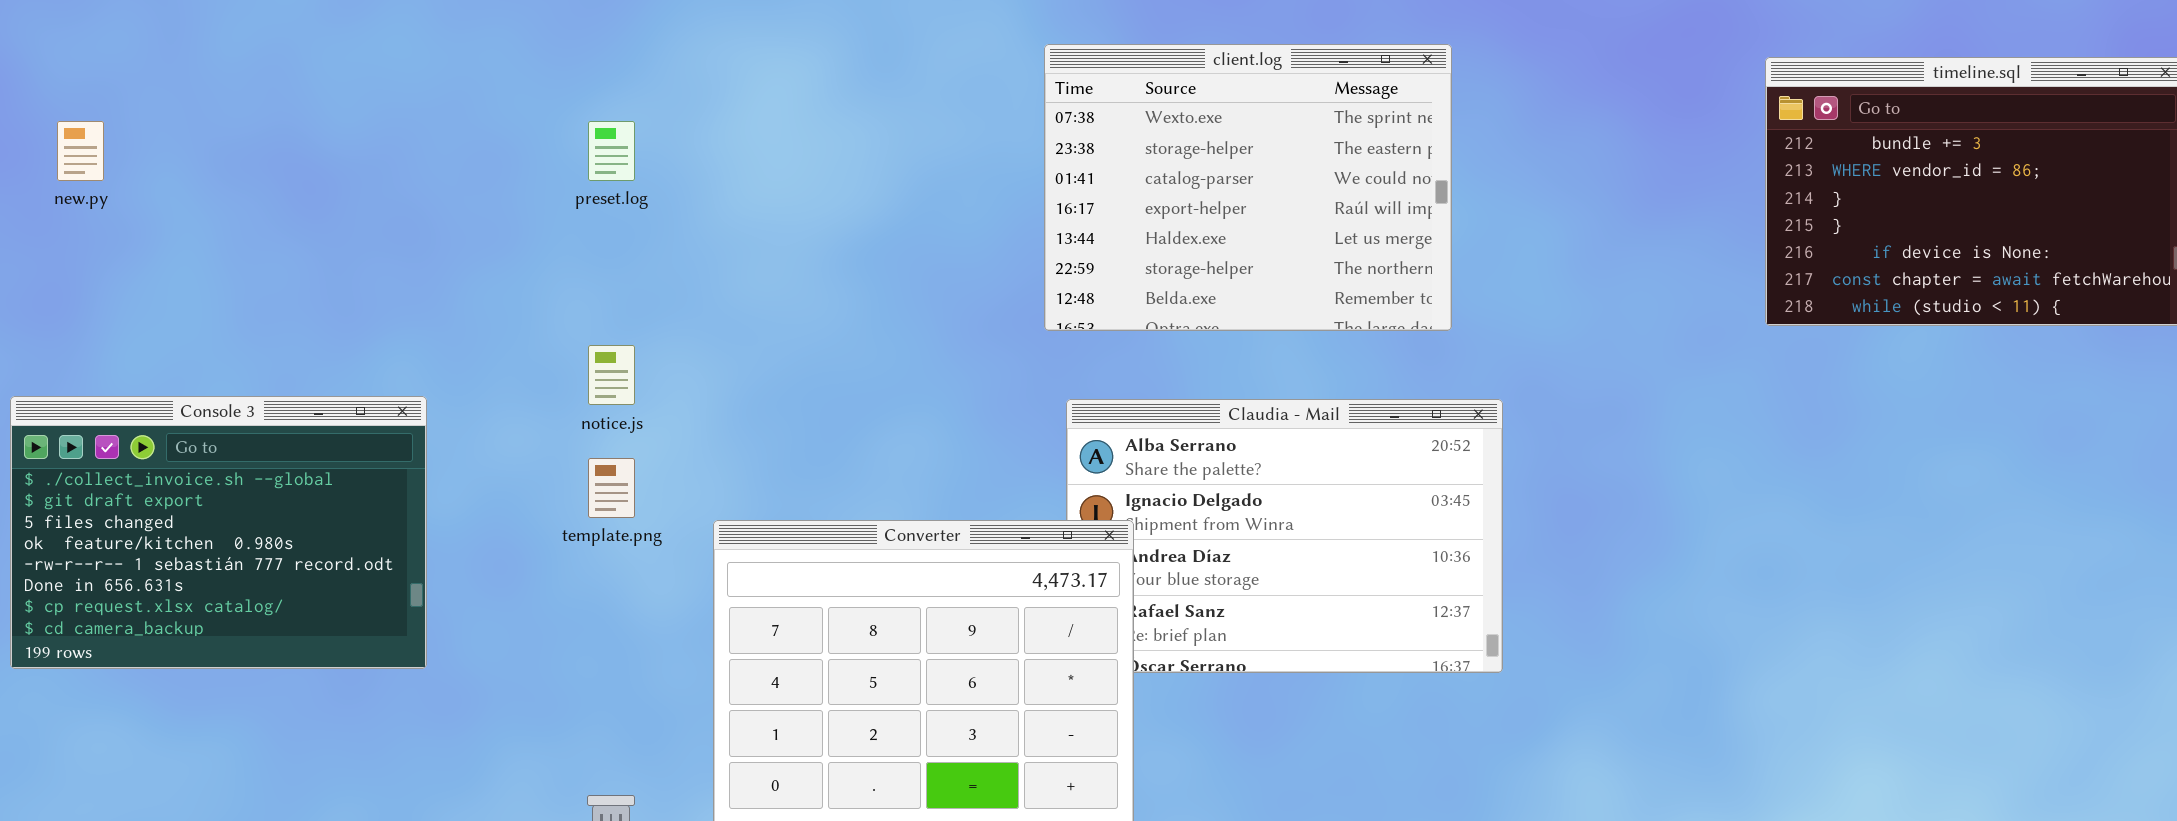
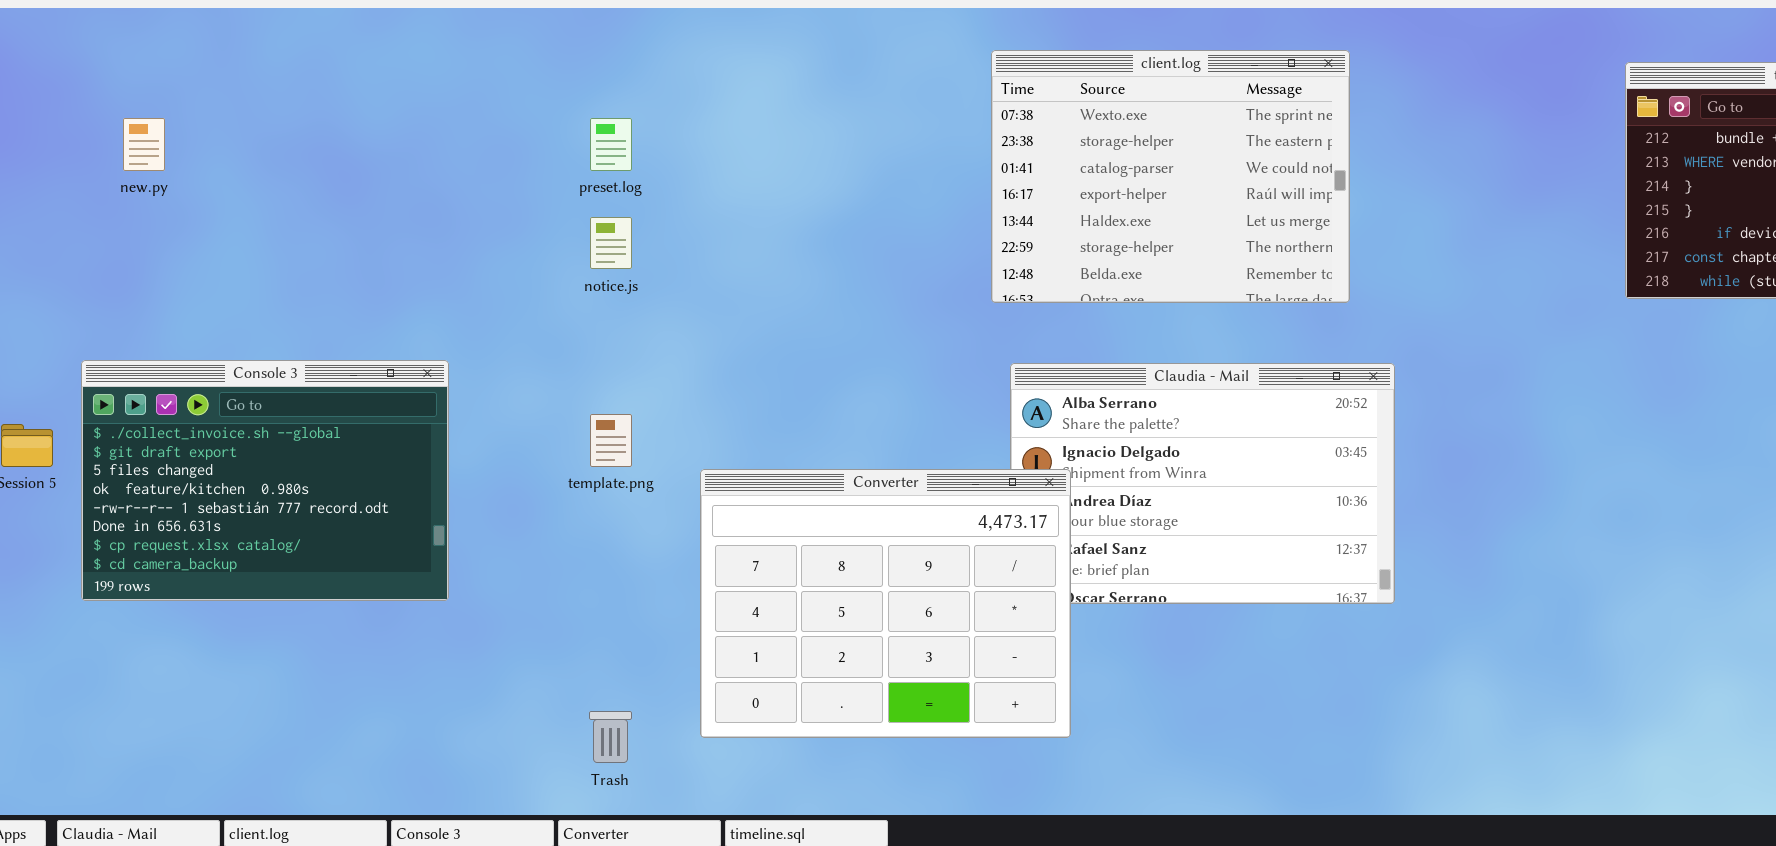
notice.js: [588,345,635,405] -> [590,217,632,269], moved

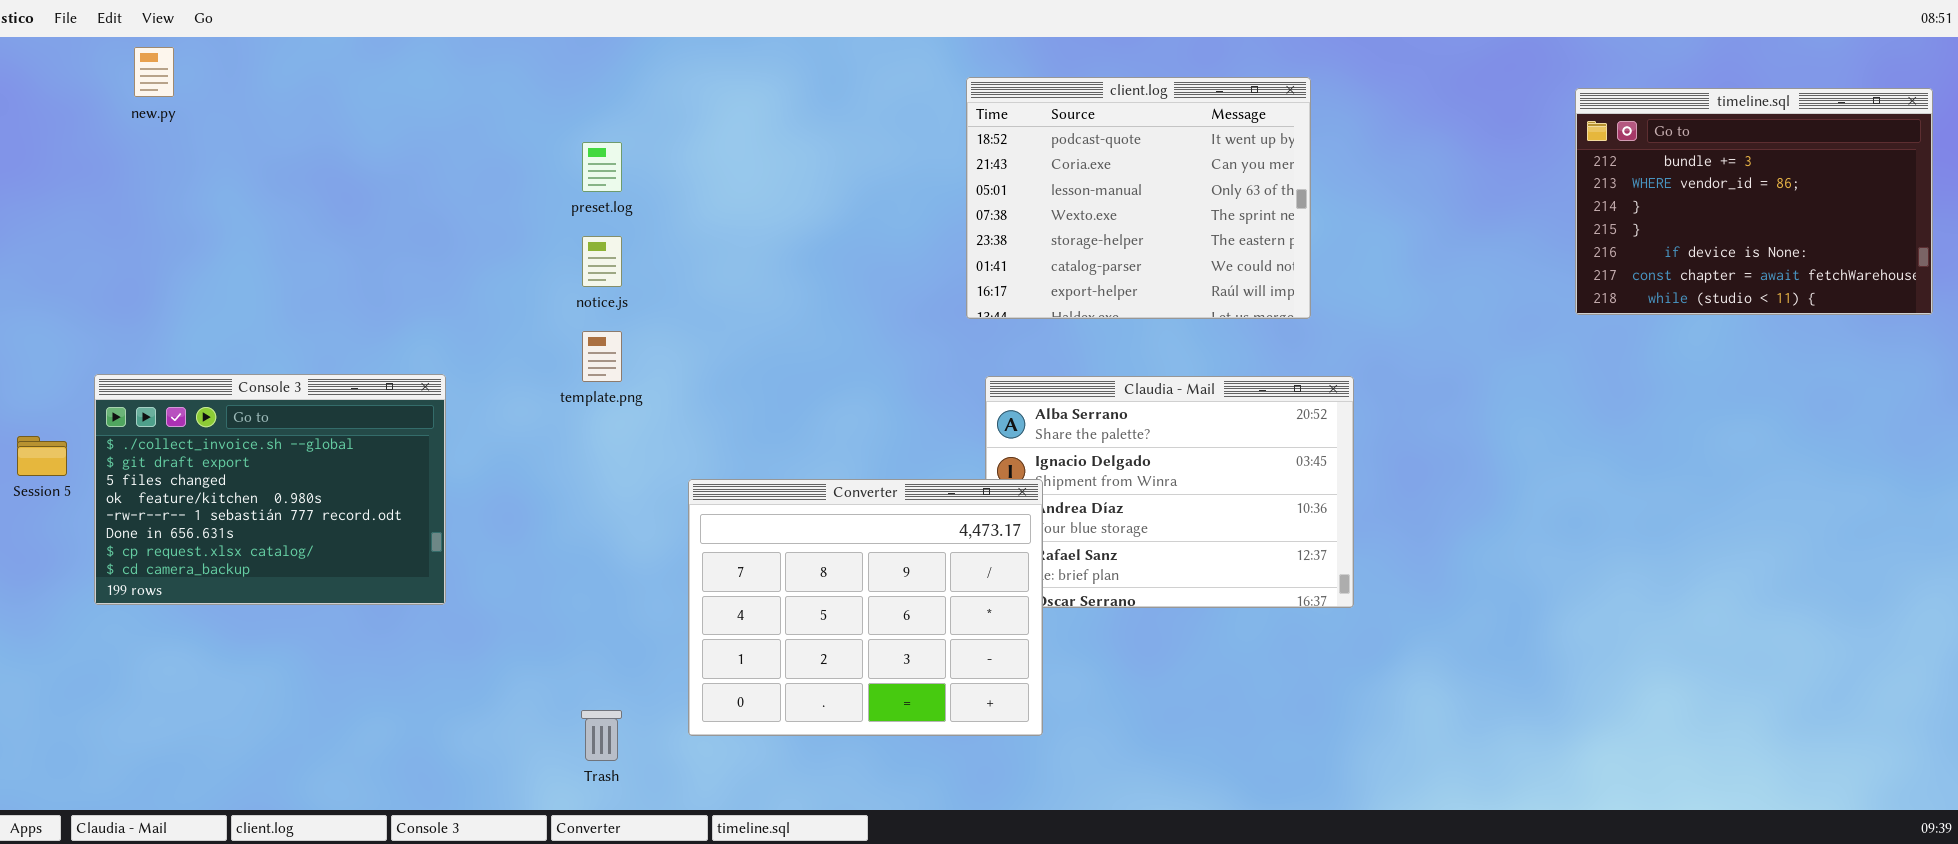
client.log: [991,50,1350,303] -> [966,77,1311,319], scrolled up 3 rows
new.py: [123,118,165,171] -> [134,47,174,97], moved
template.png: [590,414,632,467] -> [582,331,622,382], moved

